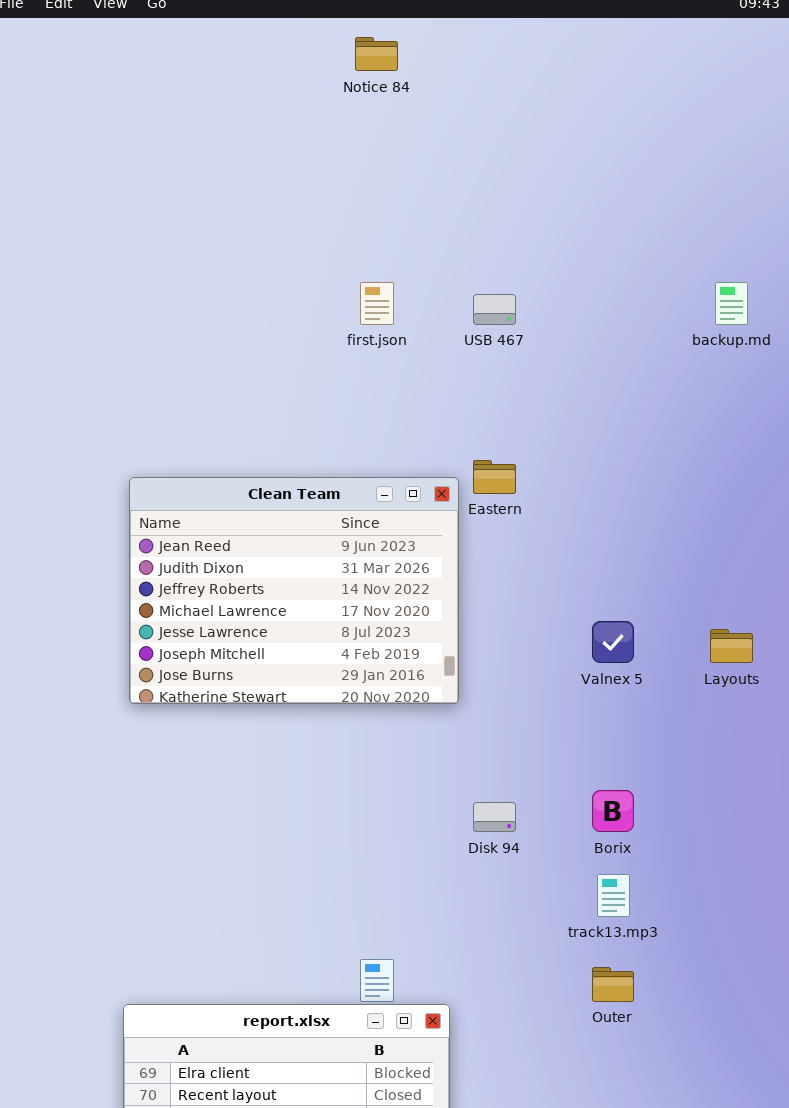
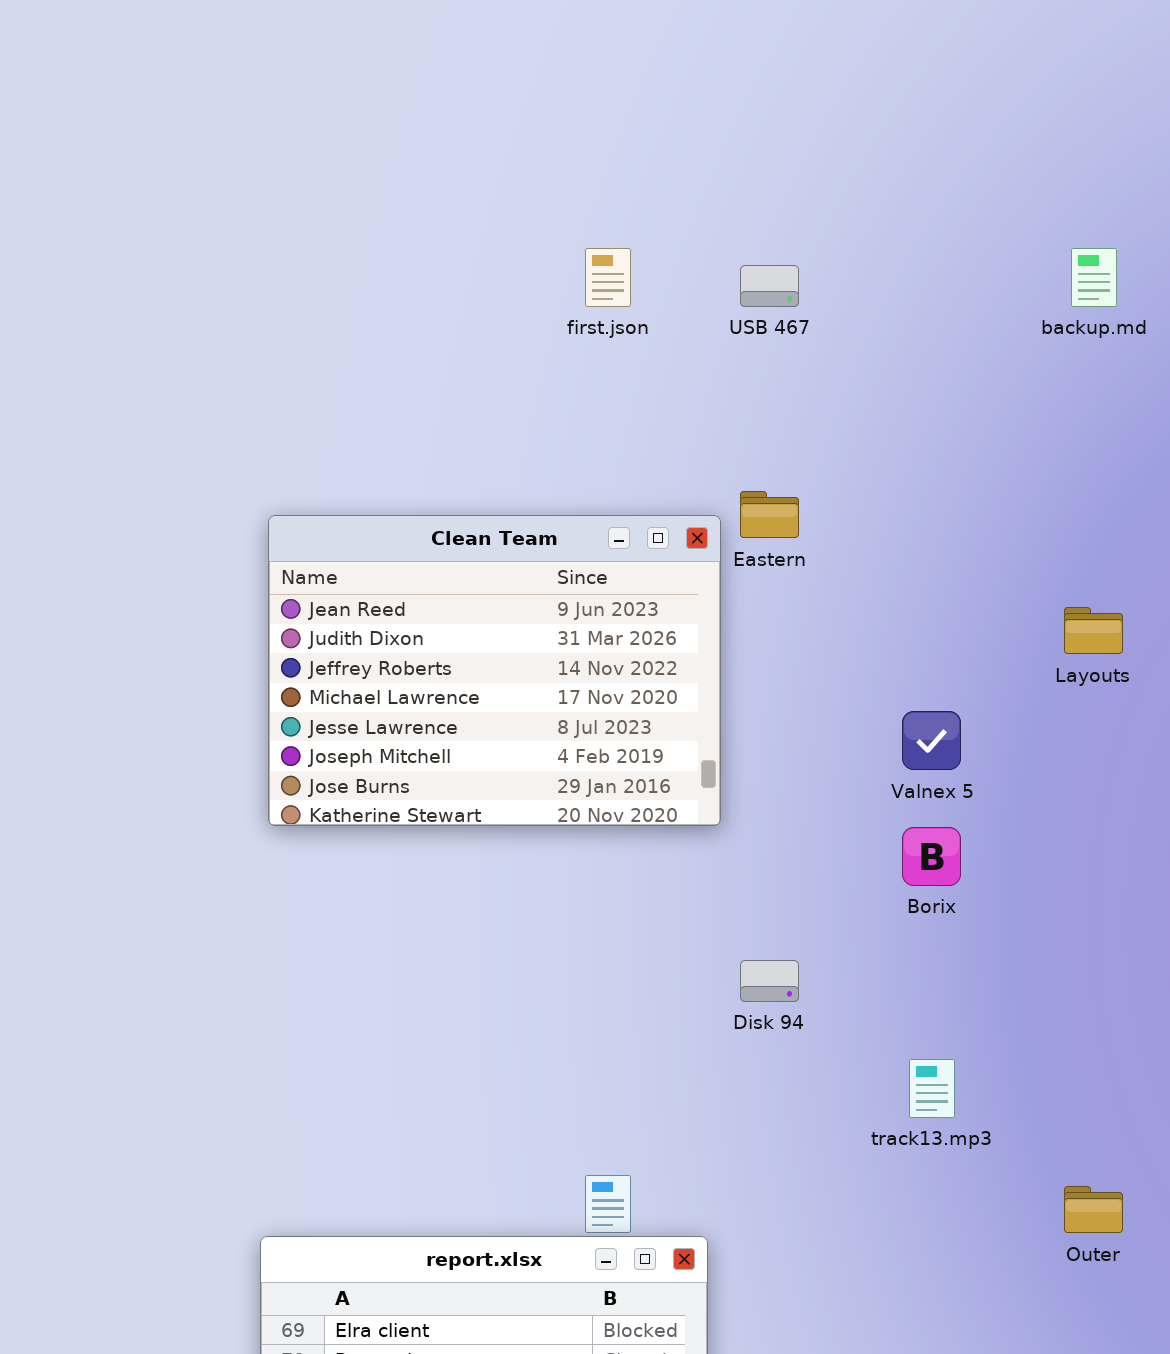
Layouts: [710,629,753,663] -> [1064,607,1123,654], moved
Borix: [592,790,634,832] -> [902,827,961,886], moved
Outer: [592,967,634,1002] -> [1064,1186,1123,1233], moved

